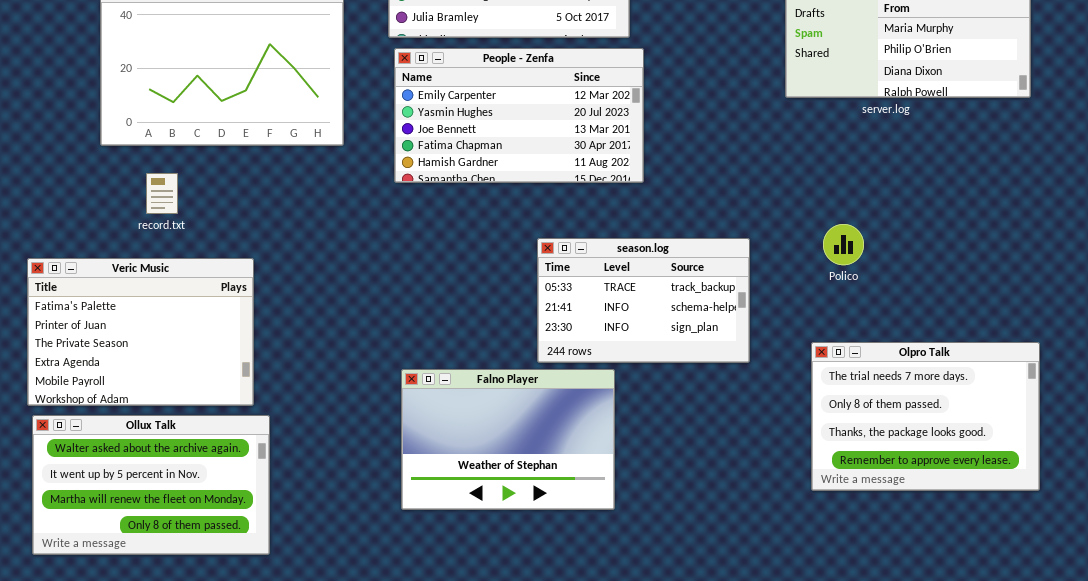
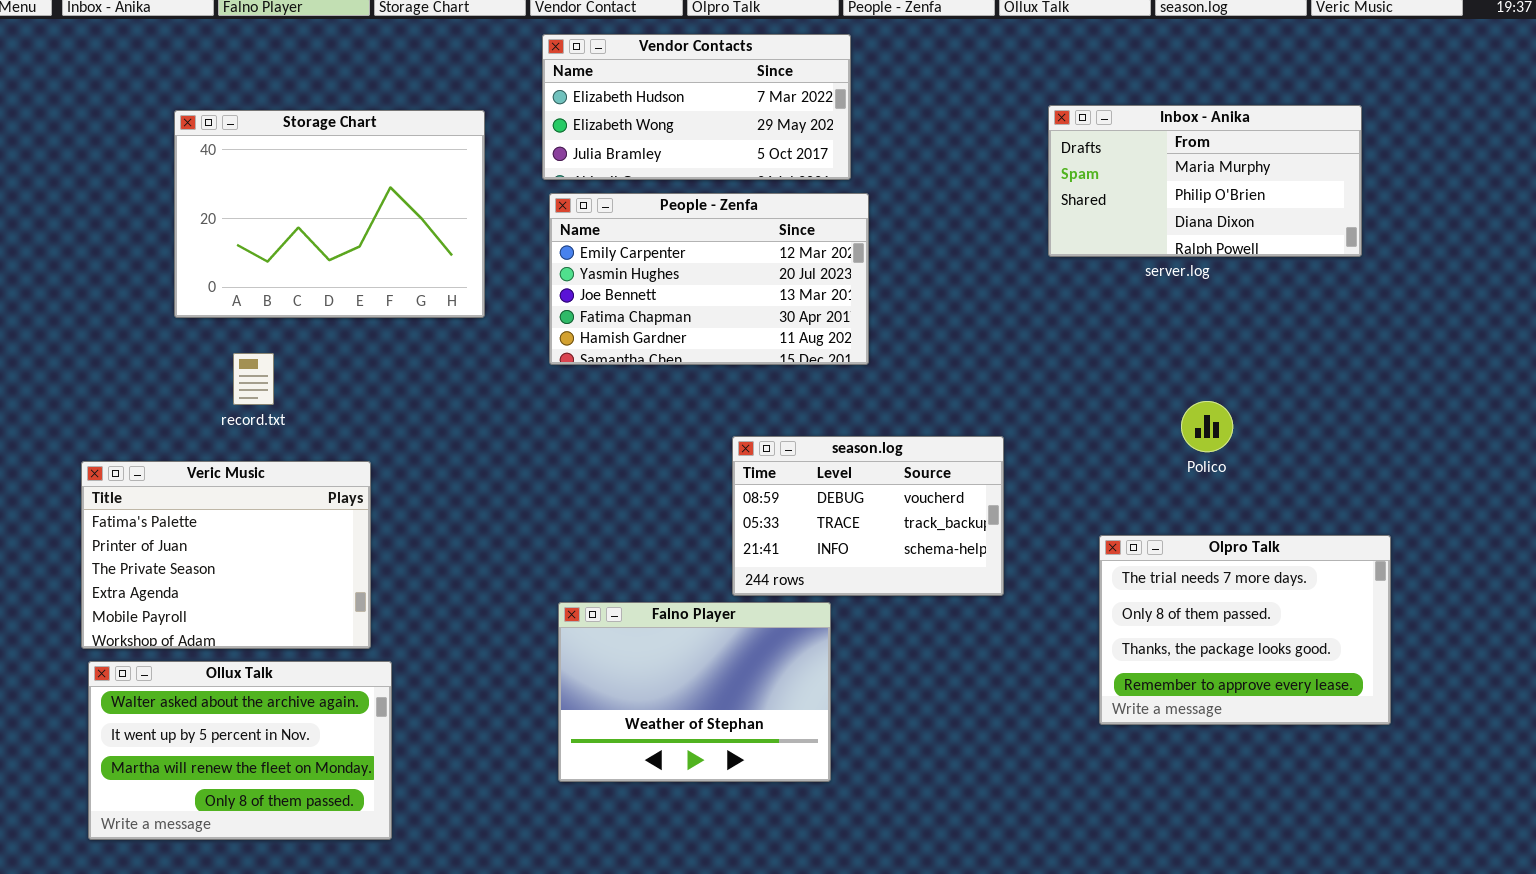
Polico: [823,224,864,265] -> [1181,401,1233,452], moved
season.log: [537,238,750,363] -> [732,436,1004,596], scrolled up 1 row
Olpro Talk: [811,342,1040,491] -> [1099,535,1391,725], moved

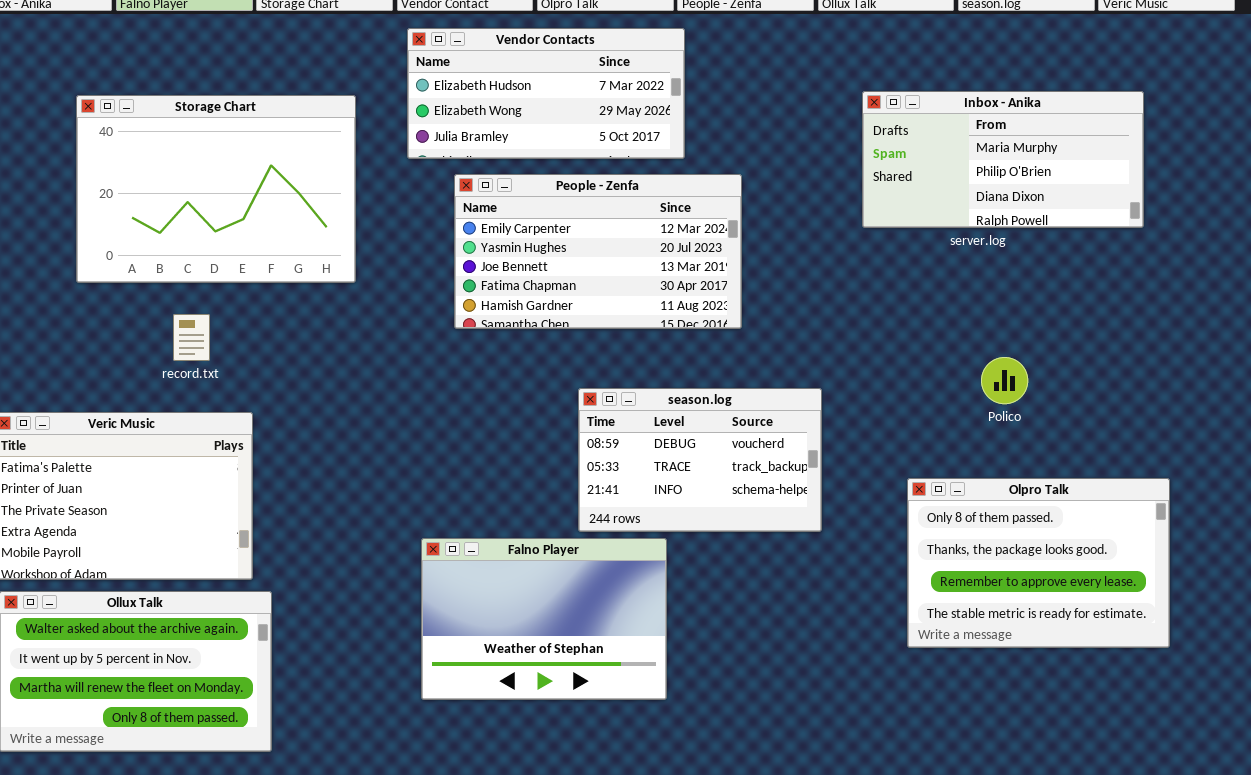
People - Zenfa: [549,193,869,365] -> [454,174,742,329], moved
record.txt: [233,353,274,405] -> [173,314,210,361], moved
Olpro Talk: [1099,535,1391,725] -> [907,478,1170,648], scrolled down 1 row

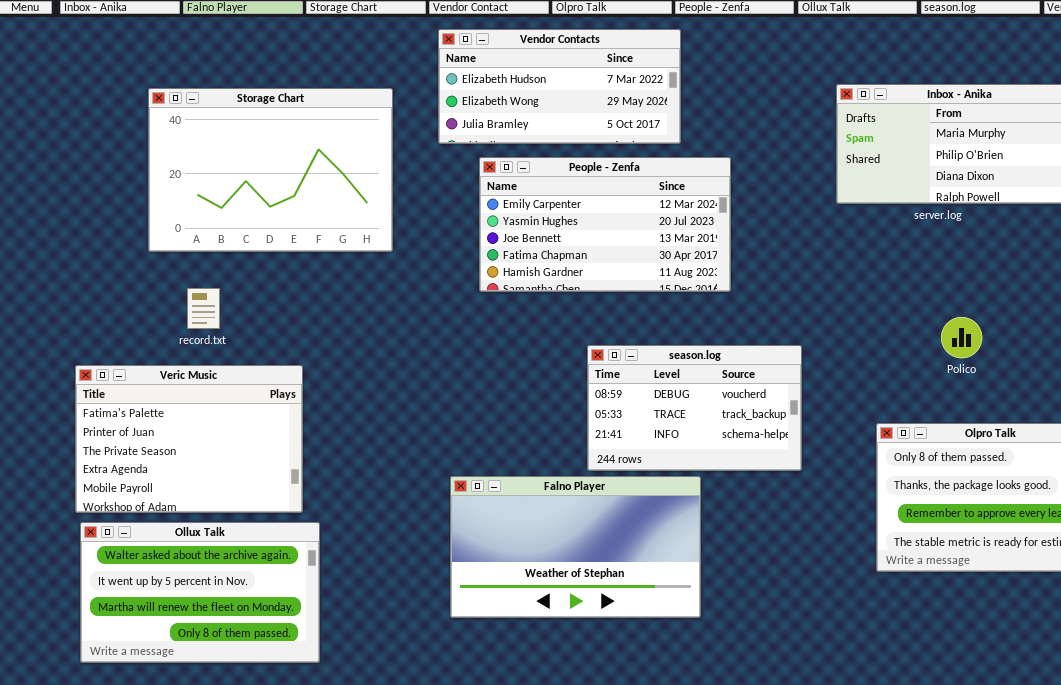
record.txt: [173,314,210,361] -> [187,288,220,329], moved
Falno Player: [421,538,667,700] -> [450,476,701,618], resized

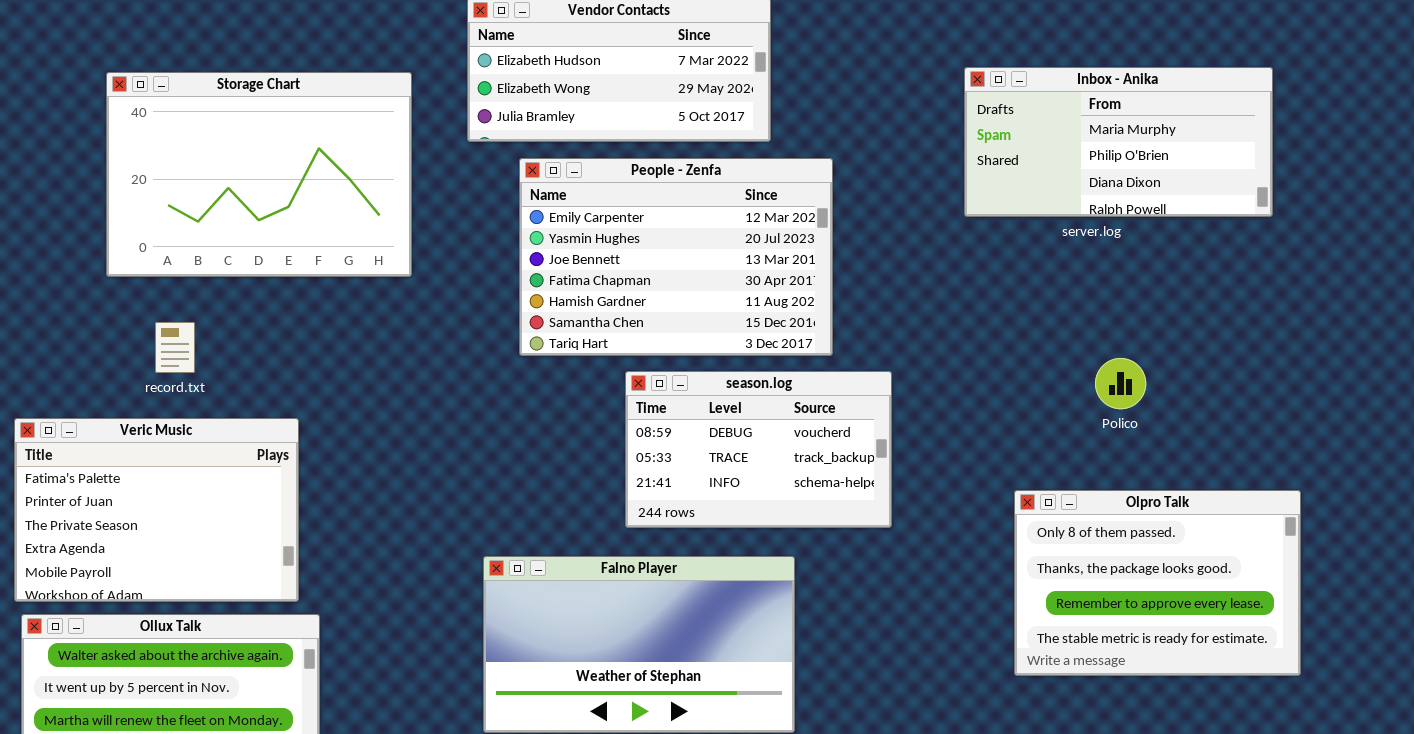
People - Zenfa: [479,157,731,292] -> [519,158,833,356], resized
season.log: [587,345,802,471] -> [625,371,892,528], moved

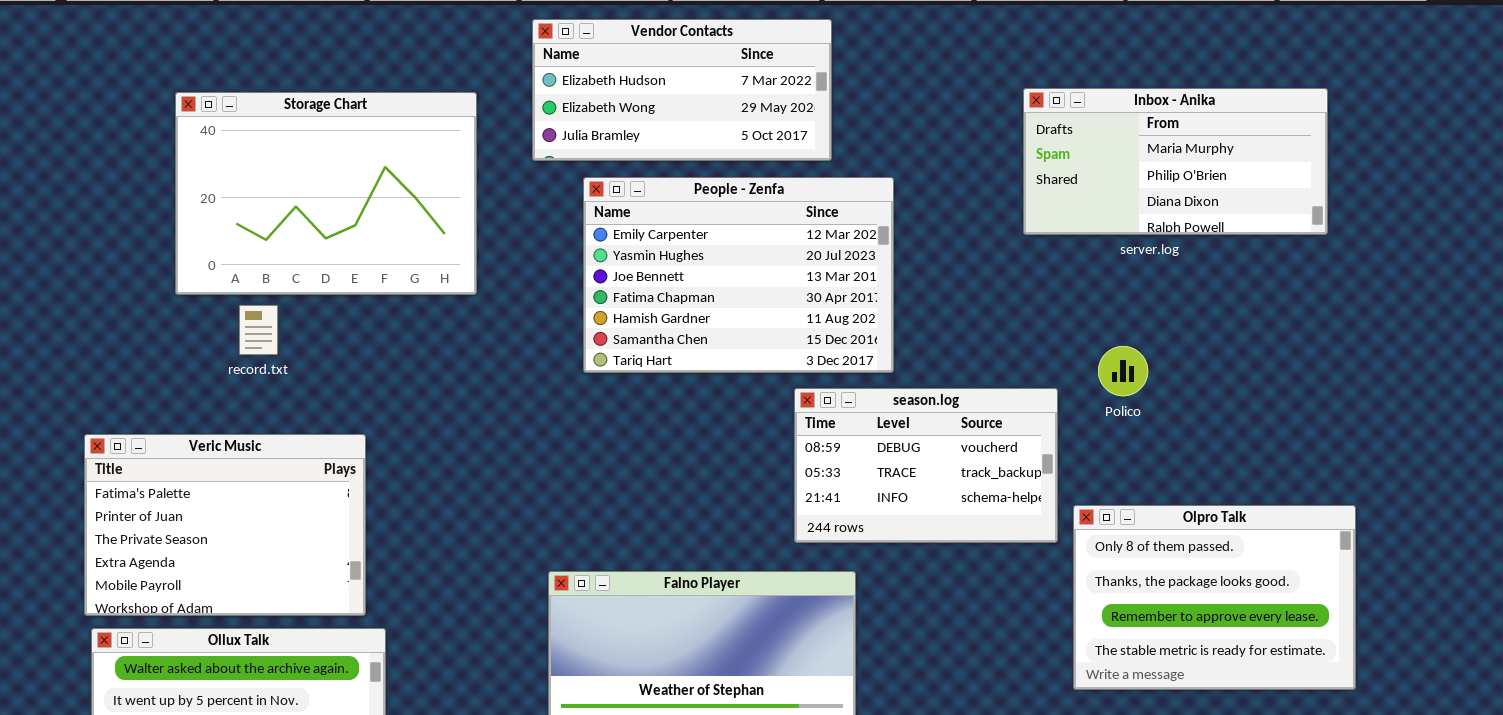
record.txt: [155,322,195,373] -> [239,305,278,355], moved
Polico: [1095,358,1146,409] -> [1098,346,1148,396], moved
season.log: [625,371,892,528] -> [794,388,1058,543], moved

